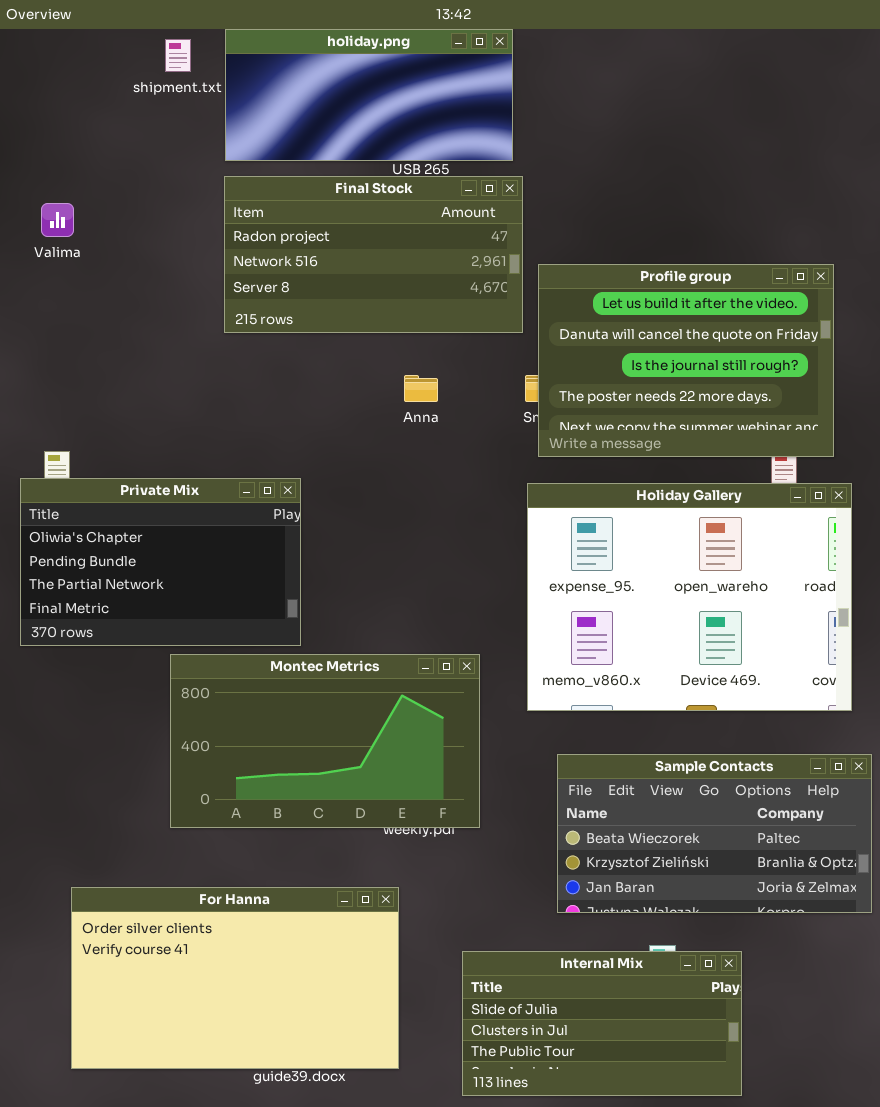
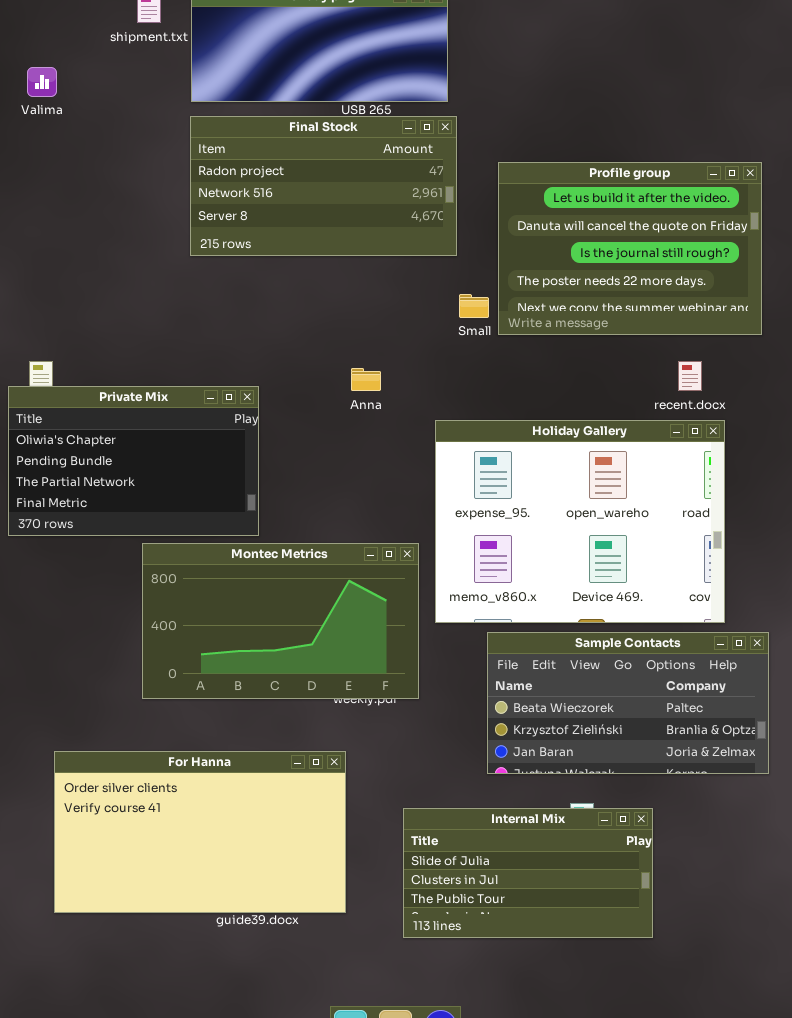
Valima: [41,203,74,237] -> [27,67,57,97], moved
Profile group: [538,264,834,457] -> [498,162,762,335], moved
Anna: [404,375,438,402] -> [351,368,381,391], moved
Holiday Gallery: [527,483,852,711] -> [435,420,725,623], moved

